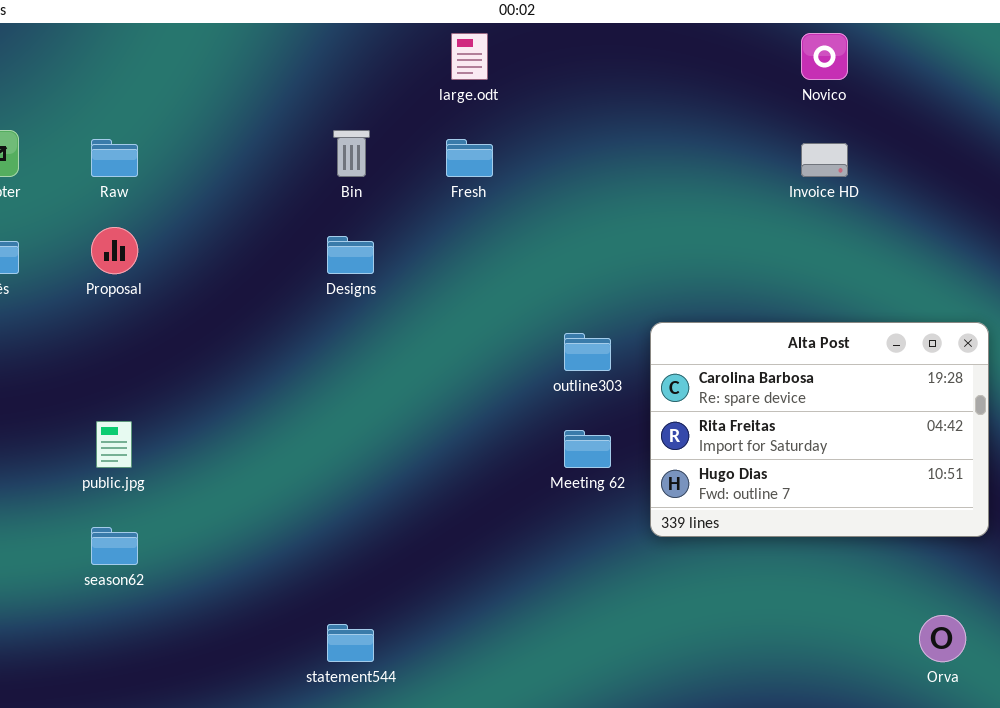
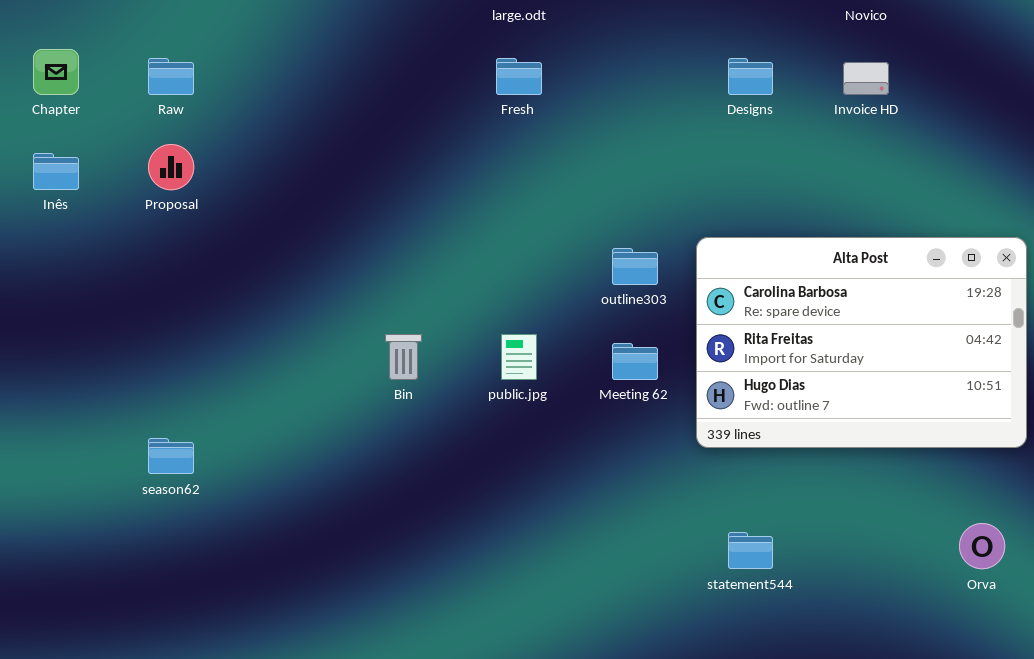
Bin: [333,130,370,177] -> [385,334,422,380], moved
Designs: [327,236,374,274] -> [728,58,773,95], moved
public.jpg: [96,421,132,468] -> [501,334,537,380], moved
statement544: [327,624,374,662] -> [728,532,773,569], moved

